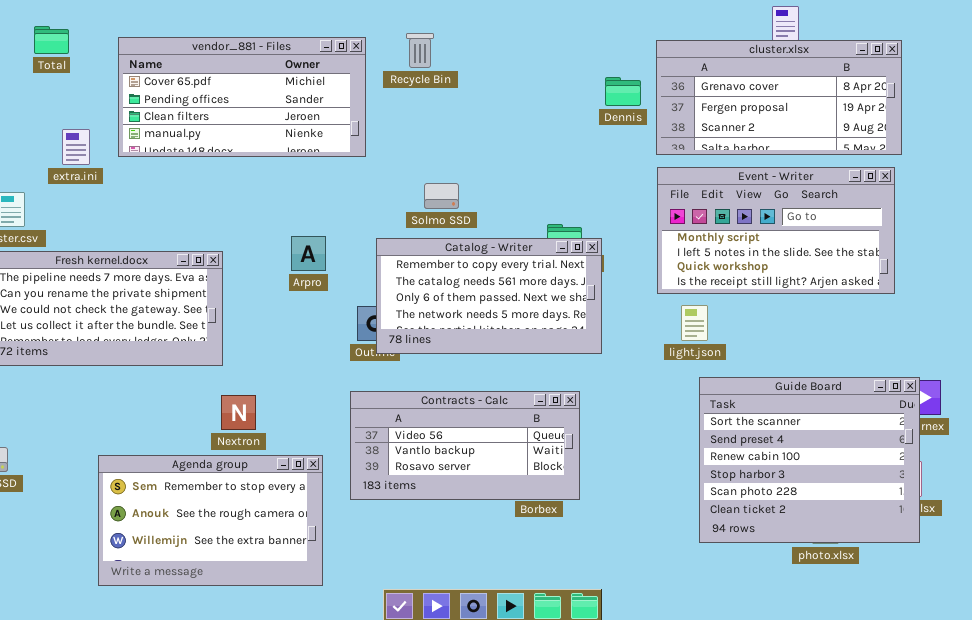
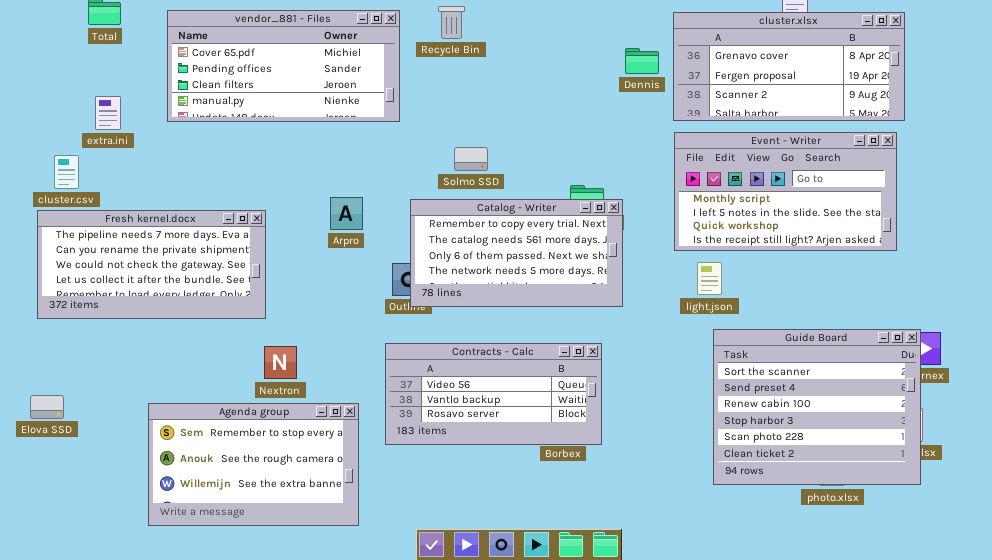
extra.ini: [62,129,90,165] -> [95,96,121,130], moved

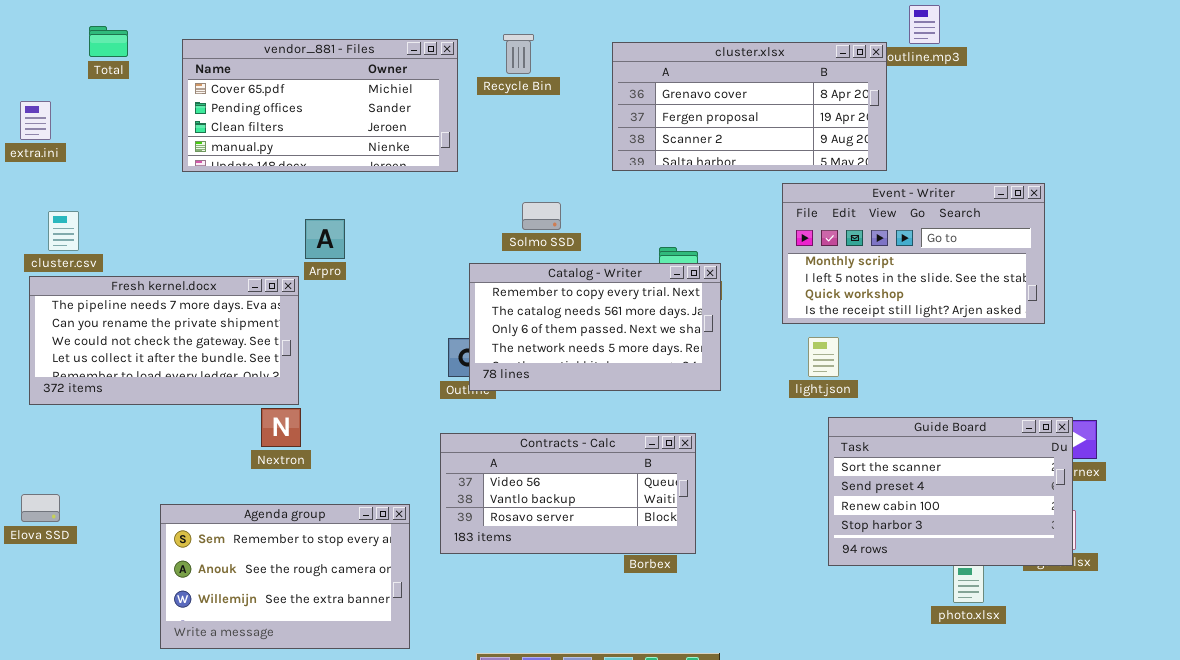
cluster.xlsx: [673,12,905,121] -> [612,42,887,171], moved
extra.ini: [95,96,121,130] -> [20,101,51,140], moved
Arpro: [330,197,363,230] -> [305,219,345,259], moved
Guide Board: [713,329,921,485] -> [828,417,1073,566], resized
Nextron: [264,346,297,379] -> [261,408,301,447], moved

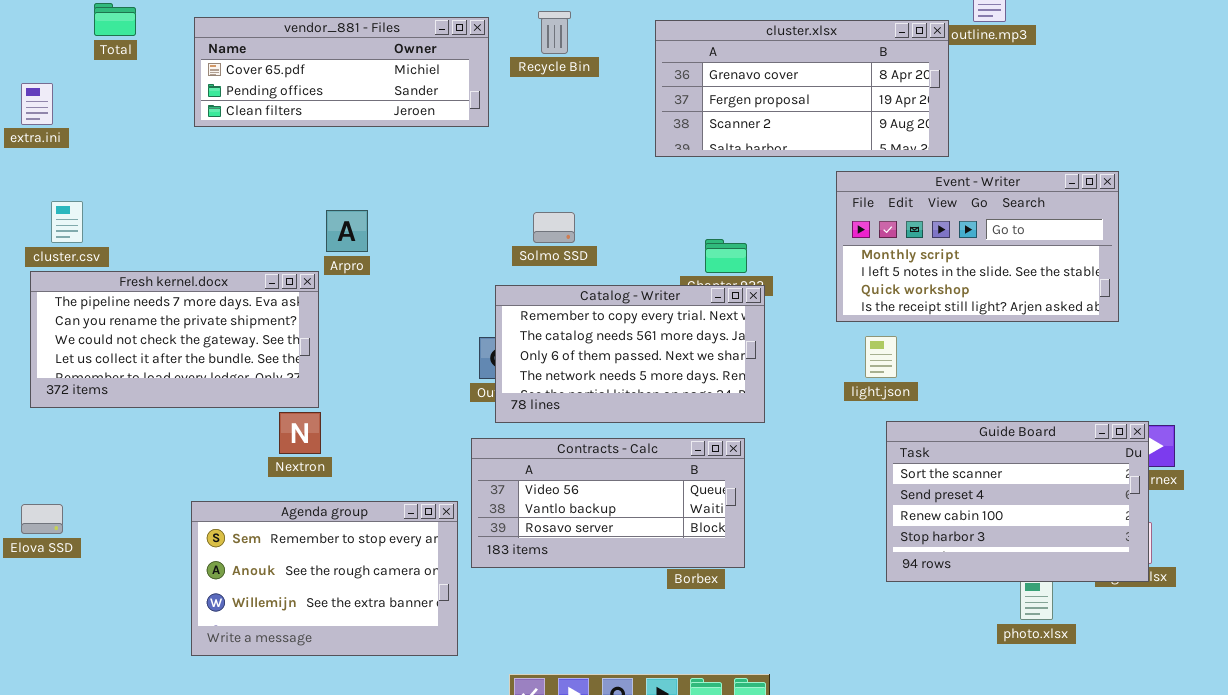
vendor_881 - Files: [182,39,458,172] -> [194,17,489,127], resized
Solmo SSD: [522,202,561,230] -> [533,212,575,243], moved
Catalog - Writer: [469,263,721,391] -> [495,285,765,423], moved
Agenda group: [160,504,410,649] -> [191,501,458,656], moved

